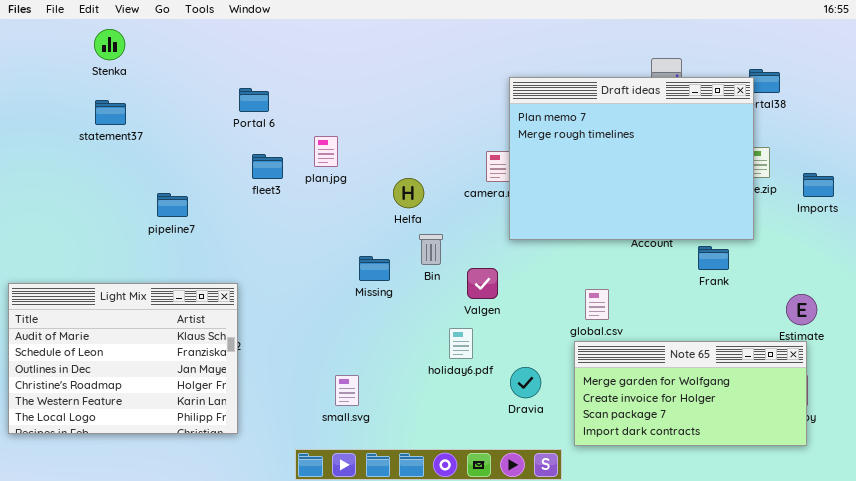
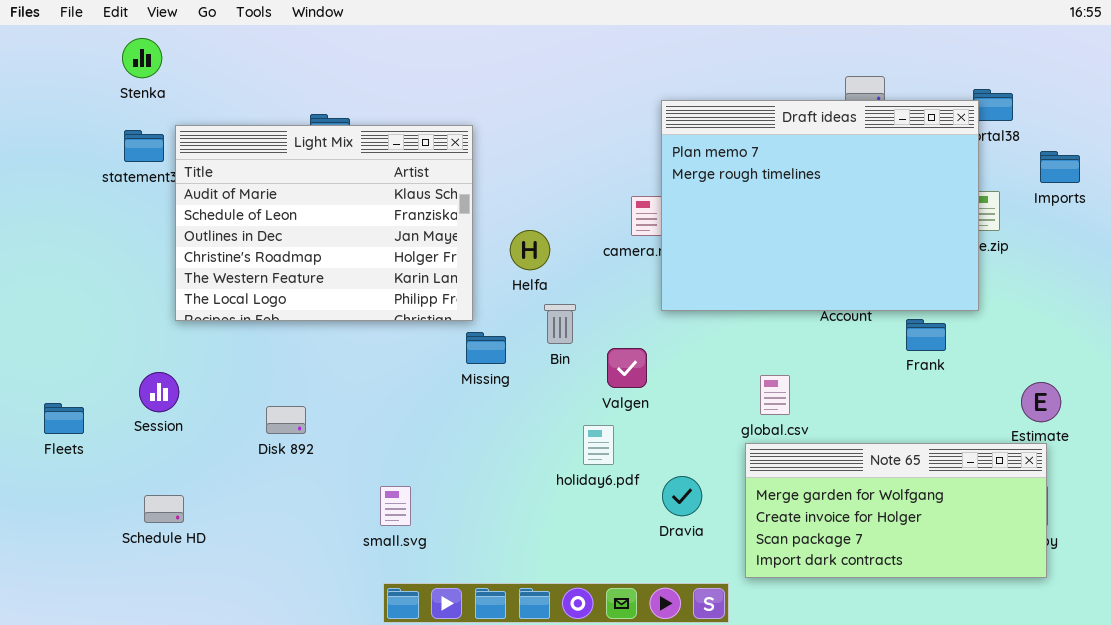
Imports: [803,173,834,197] -> [1040,151,1080,183], moved
Light Mix: [8,283,238,434] -> [175,125,473,321], moved
small.svg: [335,375,359,406] -> [380,486,411,526], moved

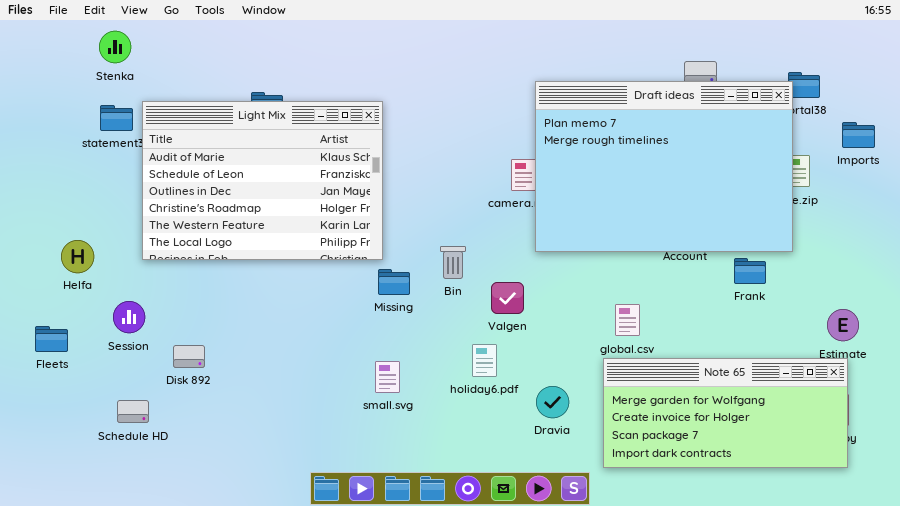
Helfa: [510,230,550,270] -> [61,240,94,273], moved
Disk 892: [266,406,306,434] -> [173,345,205,368], moved
small.svg: [380,486,411,526] -> [375,361,400,393], moved

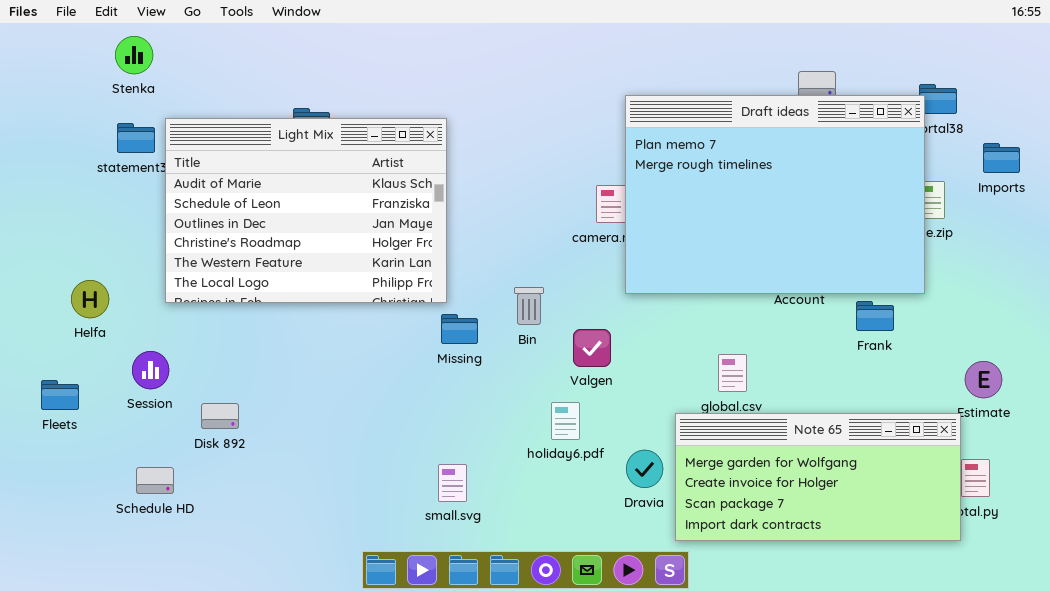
Note 65: [603,358,848,468] -> [675,413,961,541], moved
small.svg: [375,361,400,393] -> [438,464,467,502], moved

